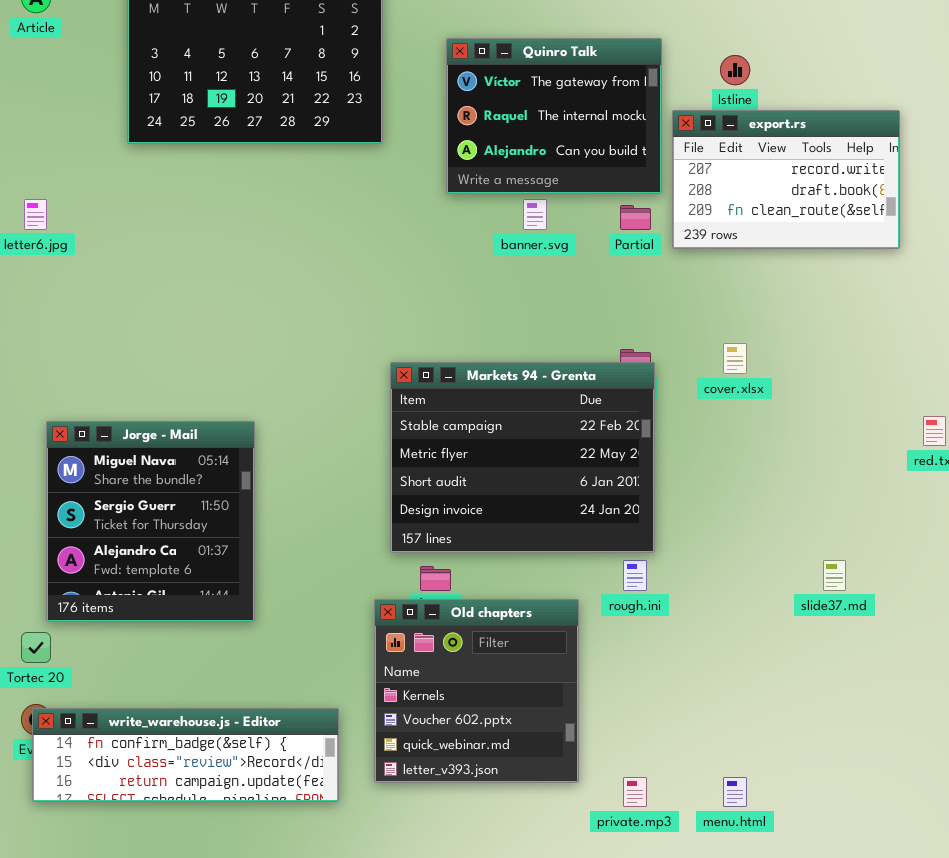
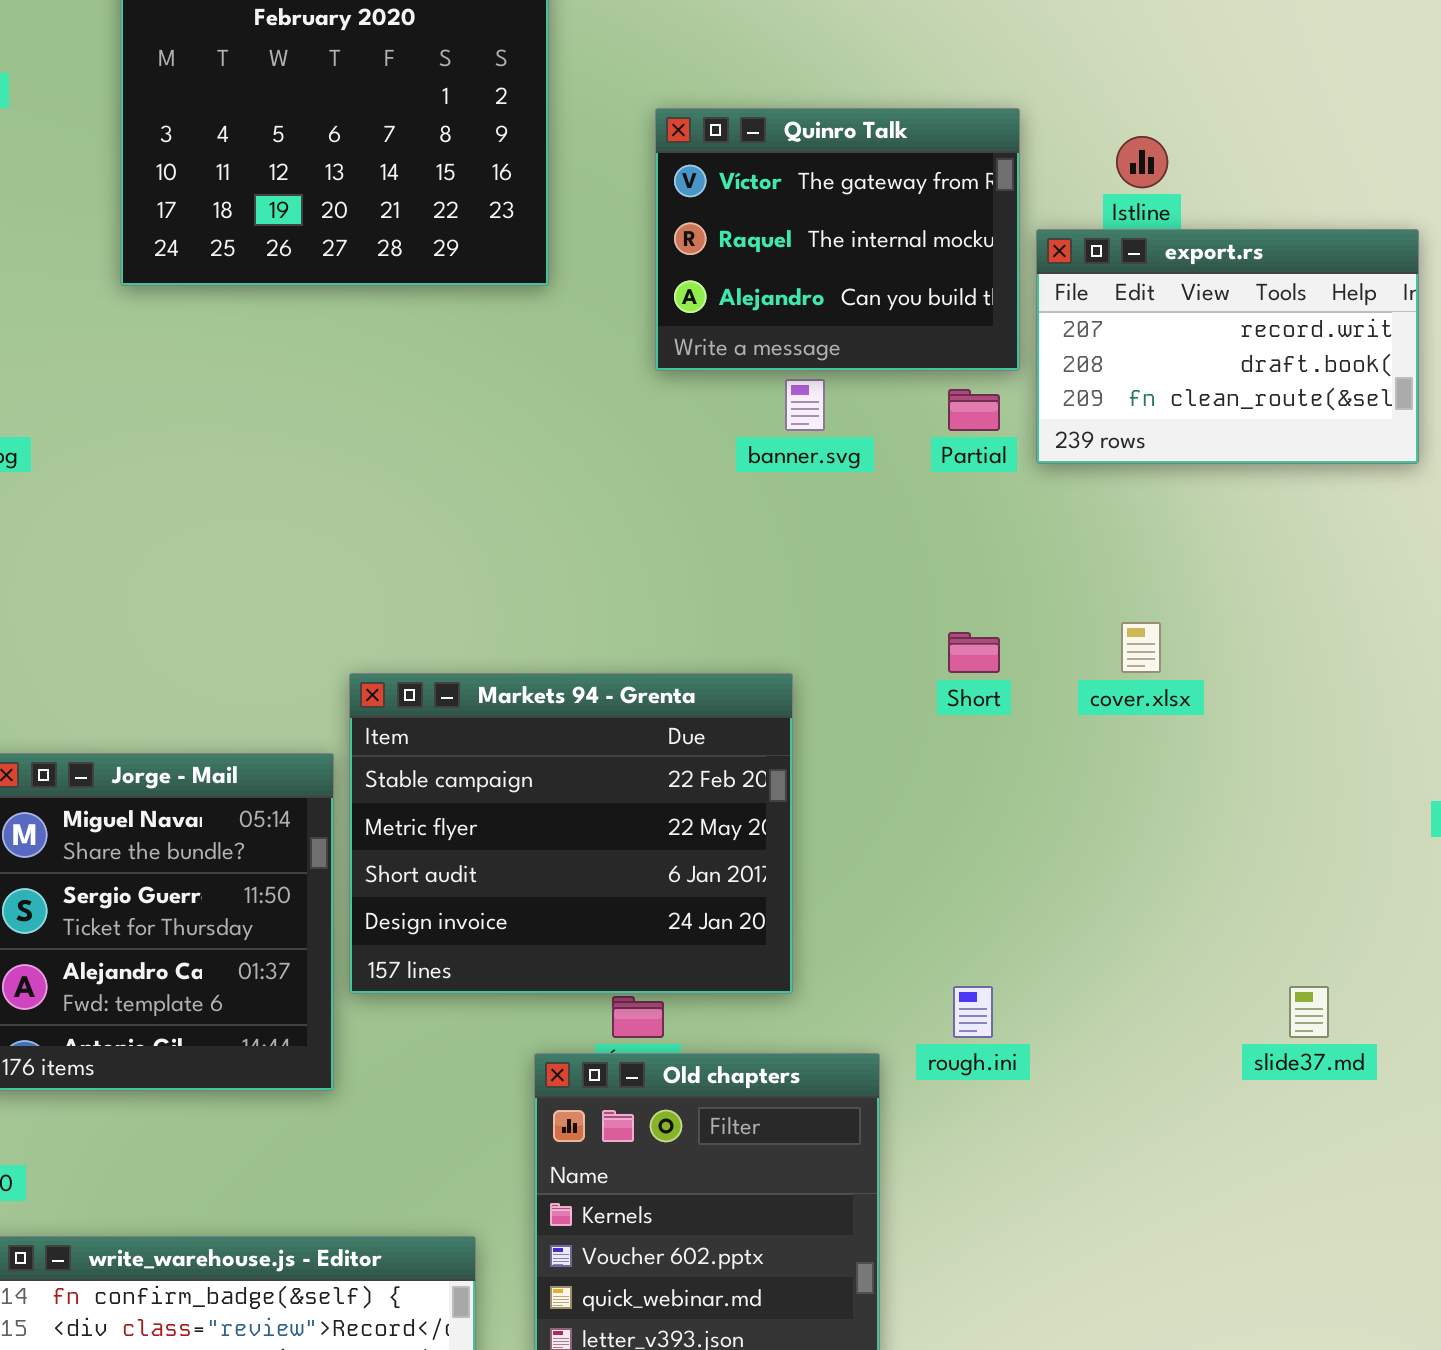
Markets 94 - Grenta: [390,362,655,553] -> [349,673,793,994], moved

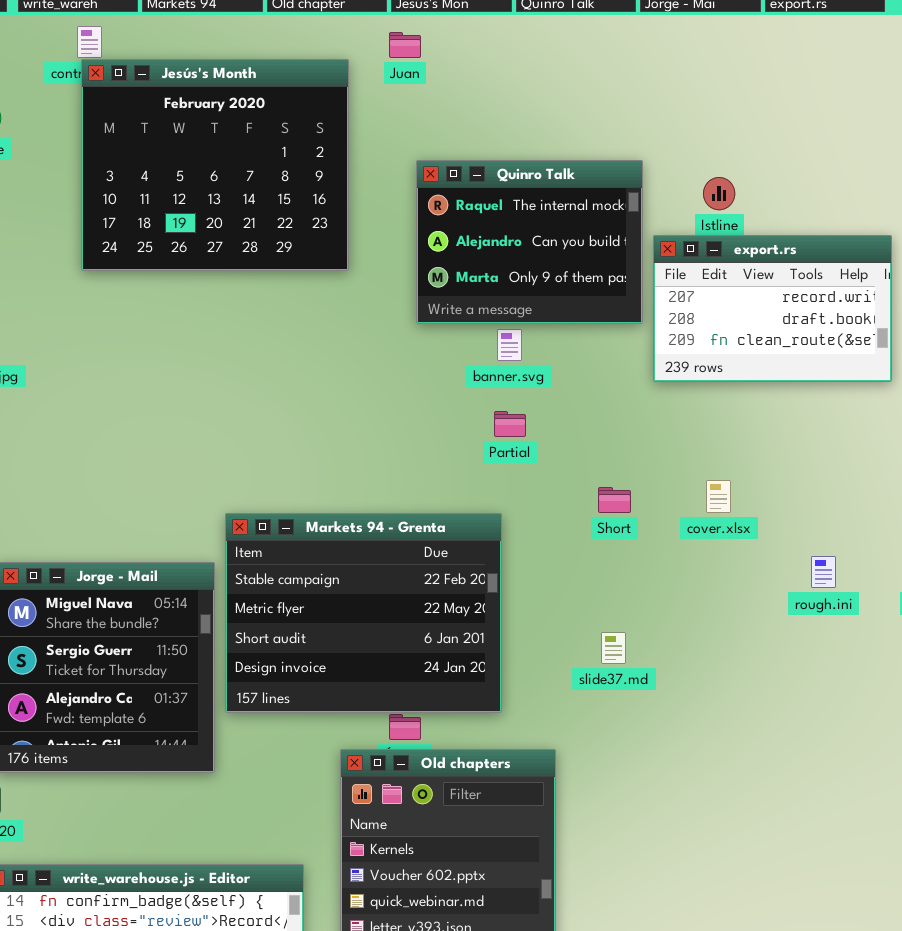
Quinro Talk: [655,108,1020,371] -> [416,160,643,324], scrolled down 1 row
Partial: [948,389,1000,431] -> [494,411,526,437], moved
rough.ini: [953,986,993,1038] -> [811,556,836,588], moved
slide37.md: [1289,986,1329,1038] -> [601,632,626,664], moved

